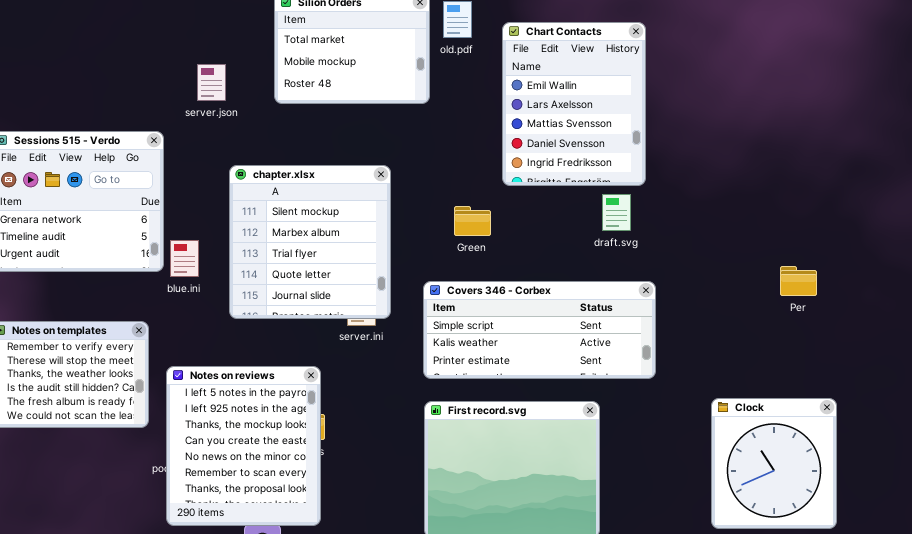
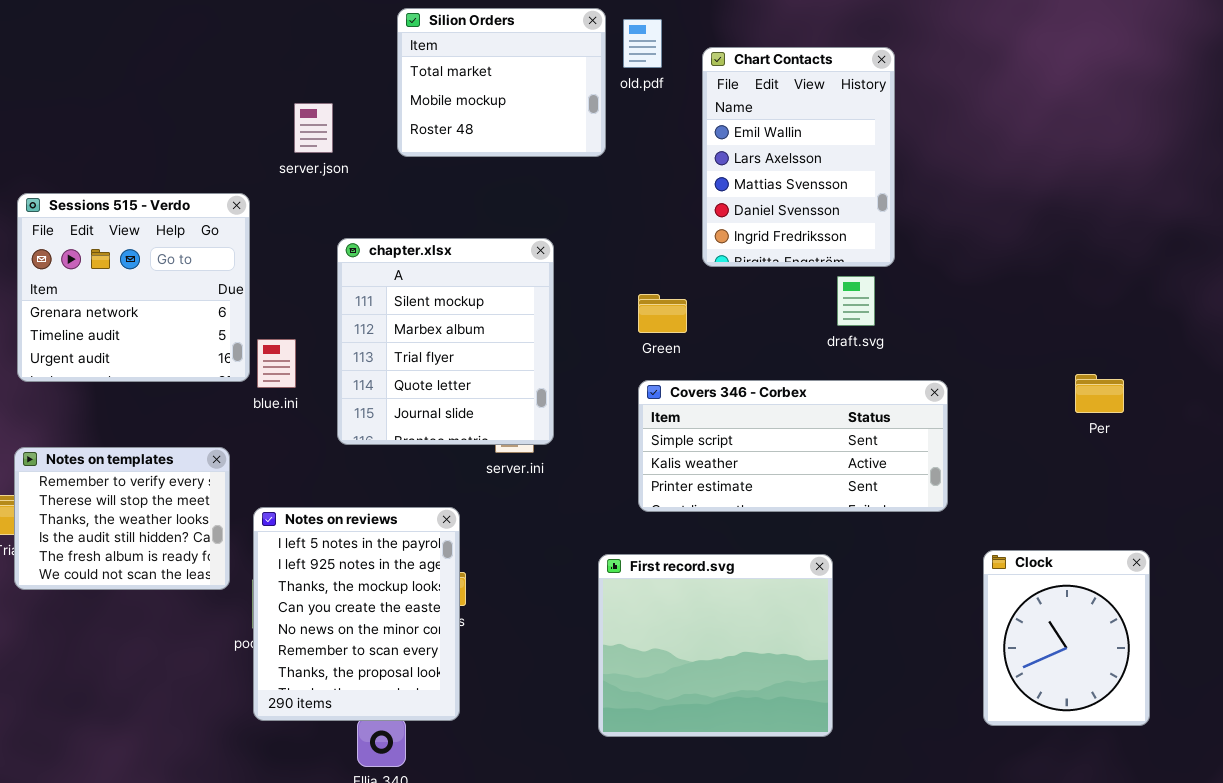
Covers 346 - Corbex: [423,281,656,379] -> [638,380,948,512], moved

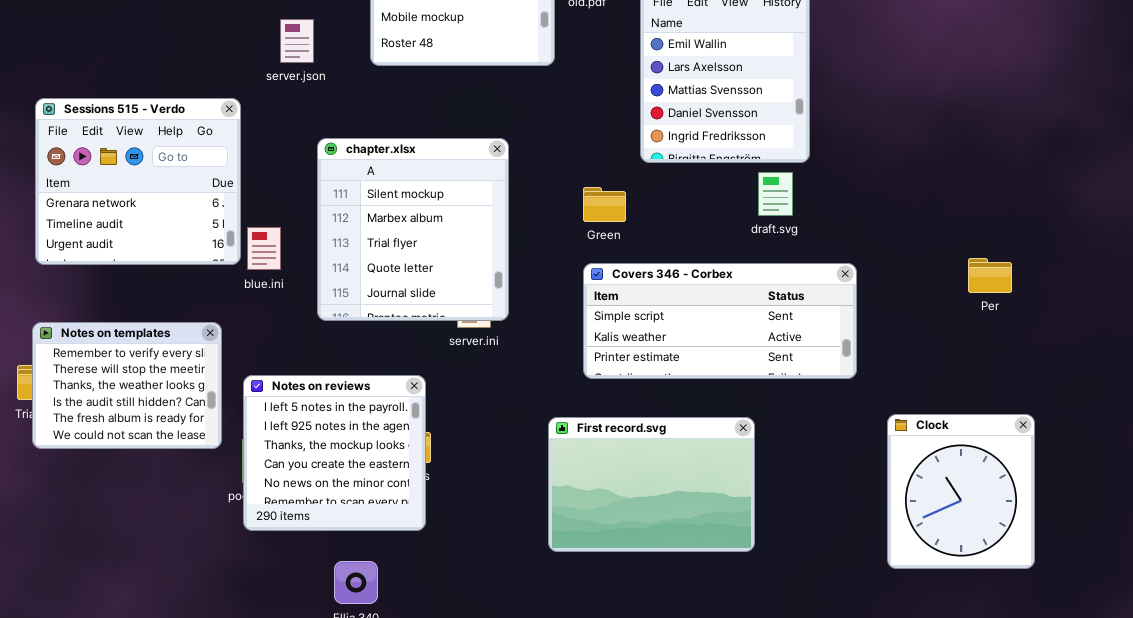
Notes on reviews: [253,507,460,721] -> [243,375,426,531], resized
First record.svg: [598,554,833,737] -> [548,417,755,552], resized

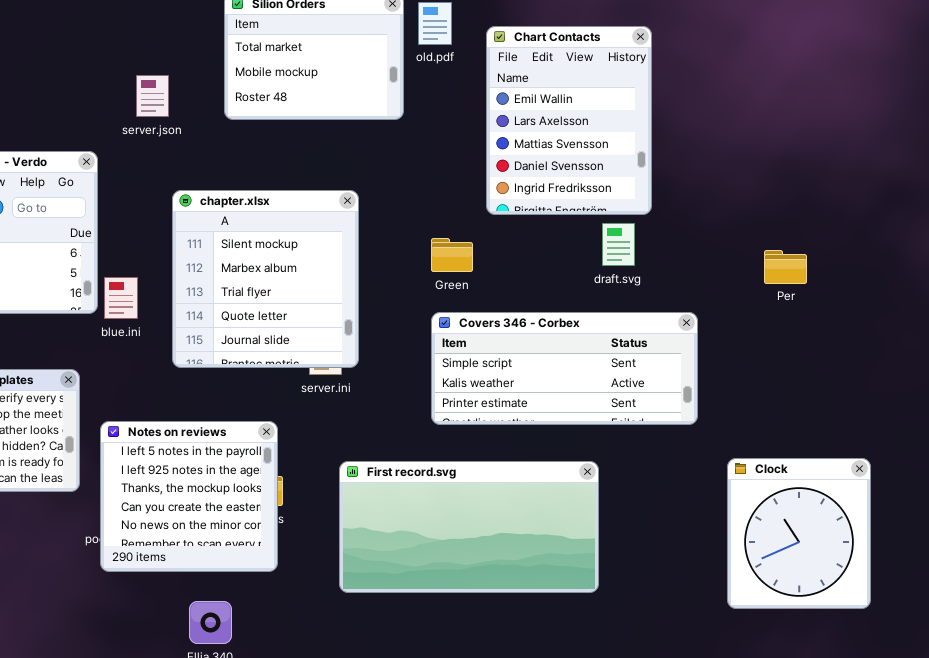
Per: [968,258,1012,293] -> [764,250,807,284], moved
First record.svg: [548,417,755,552] -> [339,461,599,593], resized

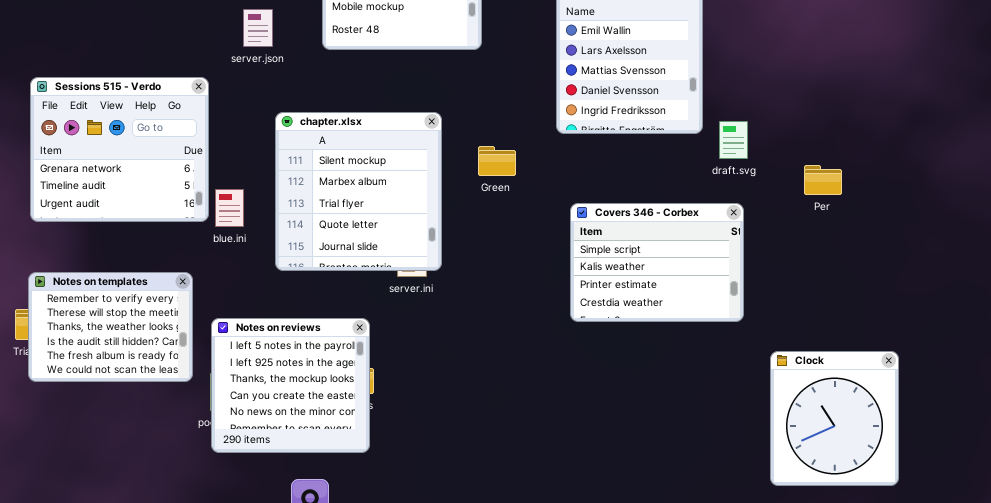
draft.svg: [602,223,635,266] -> [719,121,748,159], moved
Green: [431,238,473,272] -> [478,146,516,176], moved
Covers 346 - Corbex: [431,312,698,425] -> [570,203,744,322], resized
First record.svg: [339,461,599,593] -> none, closed

